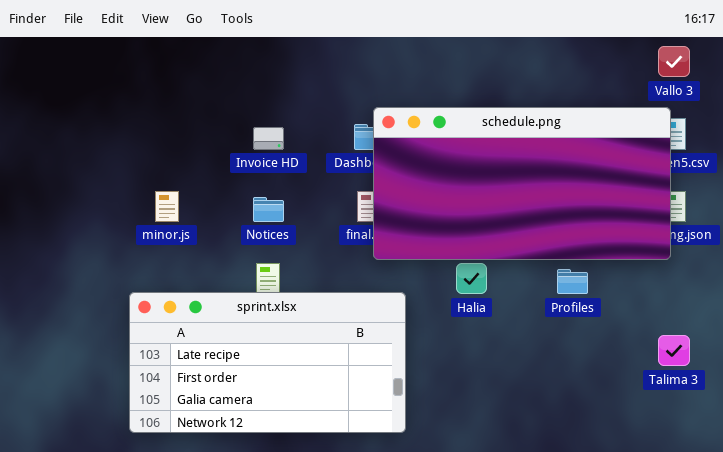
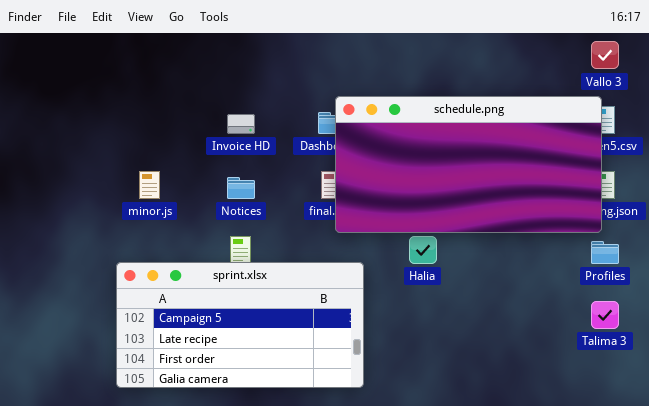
Profiles: [557,269,588,294] -> [591,241,619,264], moved
sprint.xlsx: [129,292,406,433] -> [116,262,364,388], scrolled up 1 row

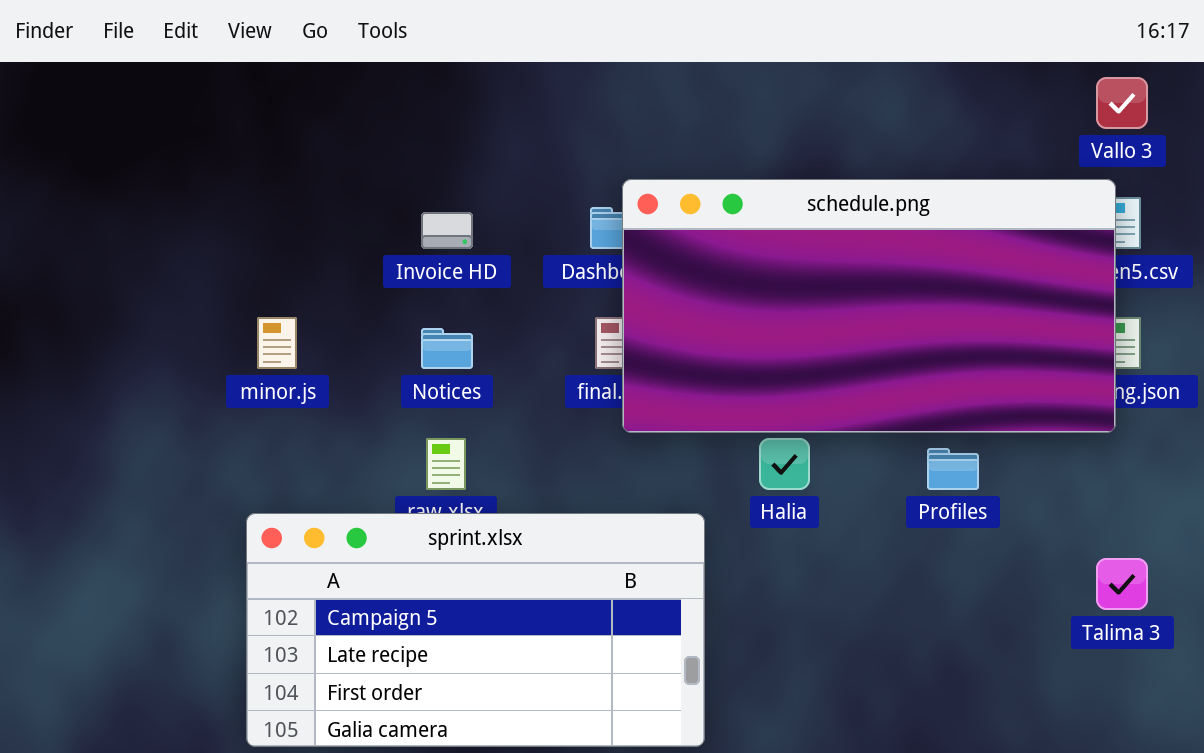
Profiles: [591,241,619,264] -> [927,448,979,490], moved
sprint.xlsx: [116,262,364,388] -> [246,513,705,747], moved

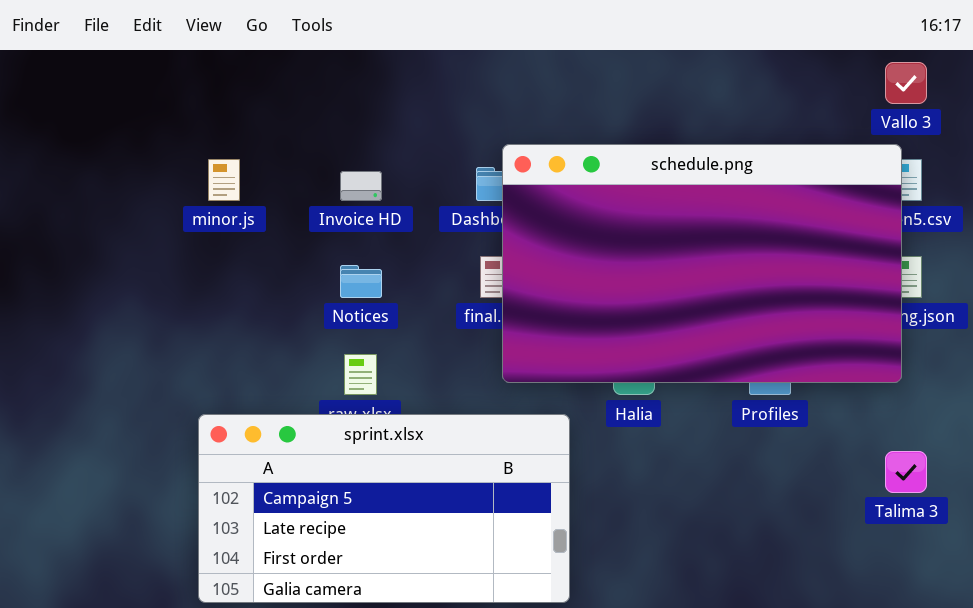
schedule.png: [622,179,1116,433] -> [502,144,902,383], resized
minor.js: [257,317,297,369] -> [208,159,240,201], moved

